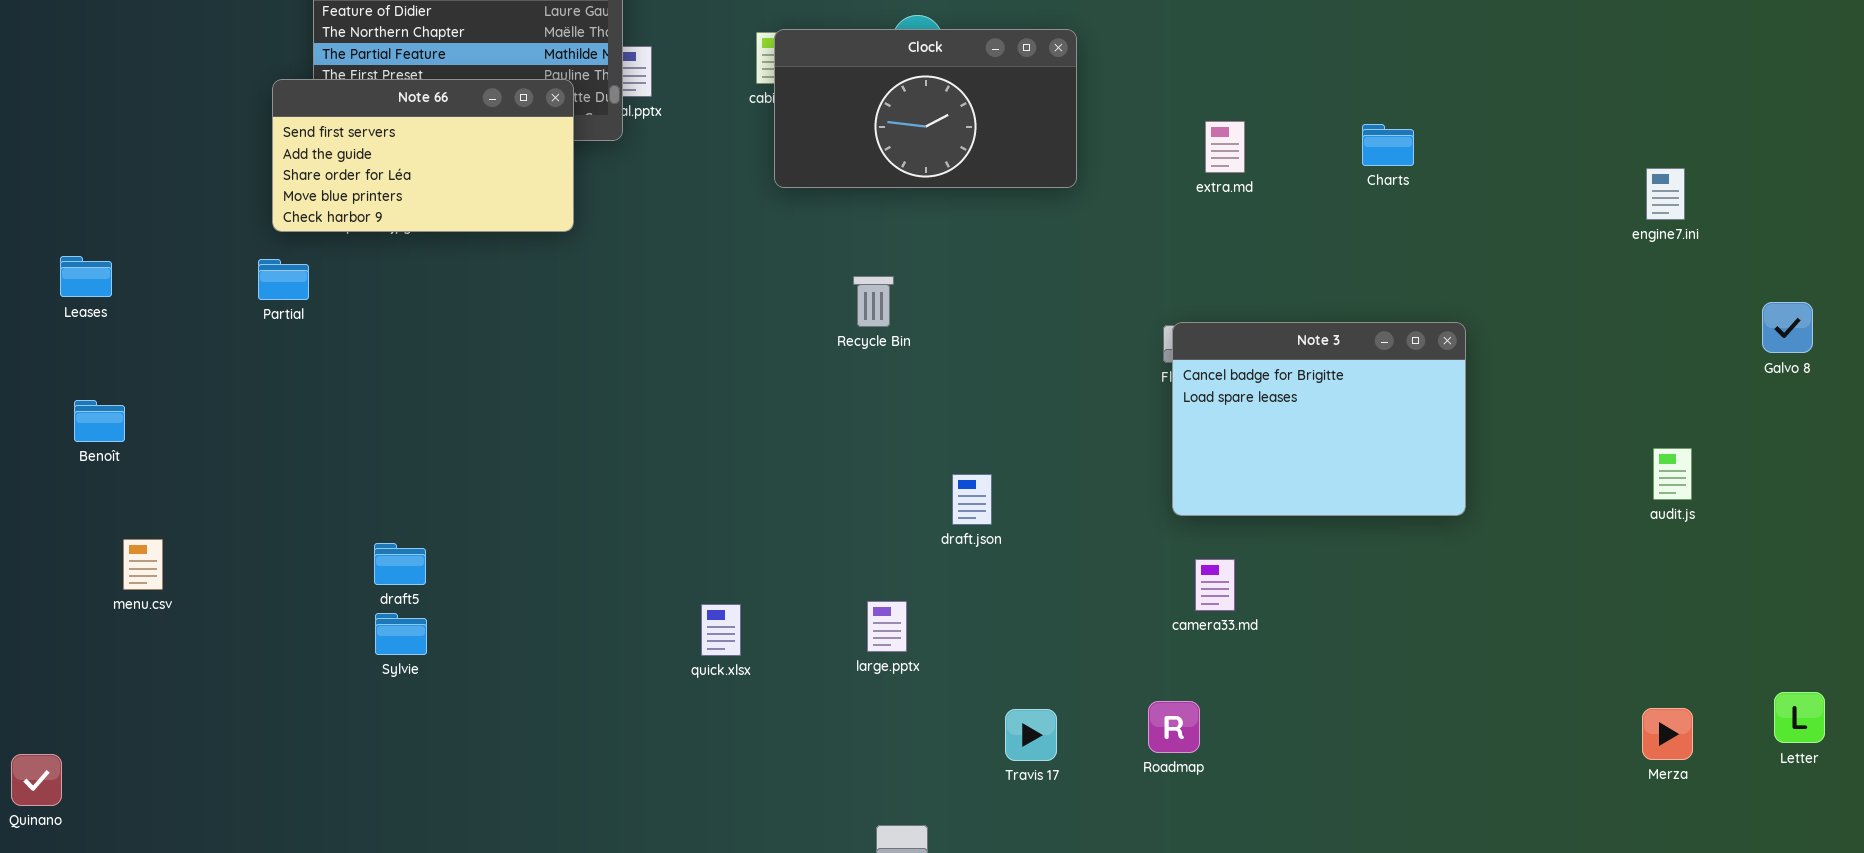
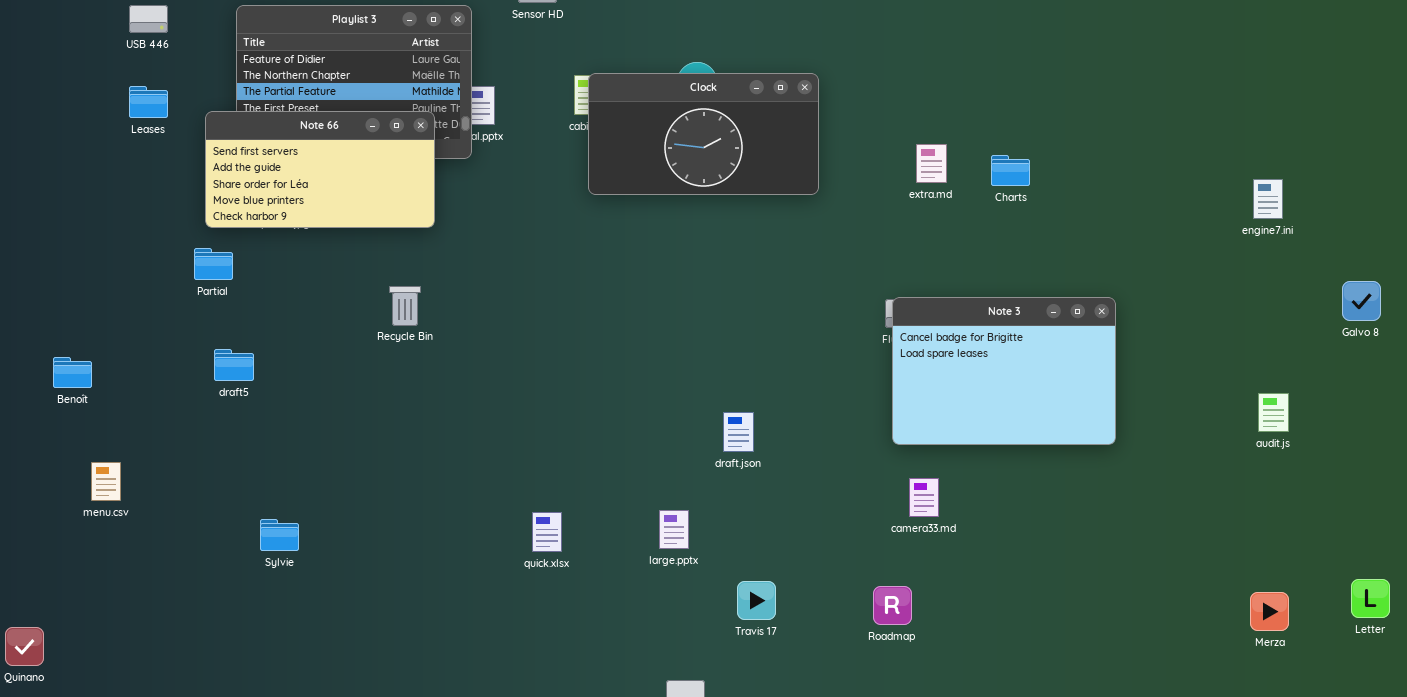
Charts: [1362,124,1414,166] -> [991,155,1030,186], moved
Leases: [60,256,112,297] -> [129,86,168,118], moved
Recycle Bin: [853,276,894,327] -> [389,286,421,326], moved
draft5: [374,543,426,585] -> [214,349,254,381], moved
Sylvie: [375,613,427,655] -> [260,519,299,551], moved
Travis 17: [1005,709,1057,761] -> [737,581,776,620], moved

